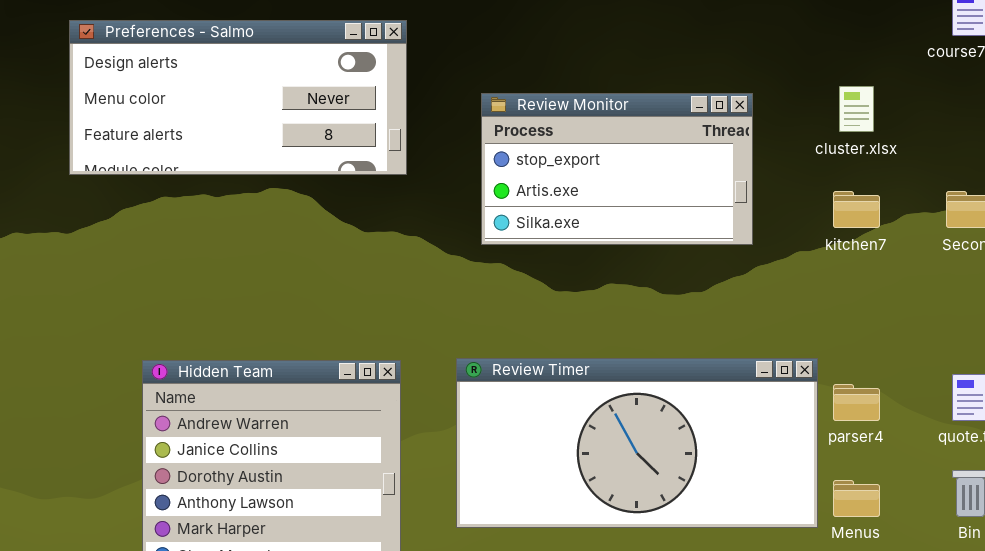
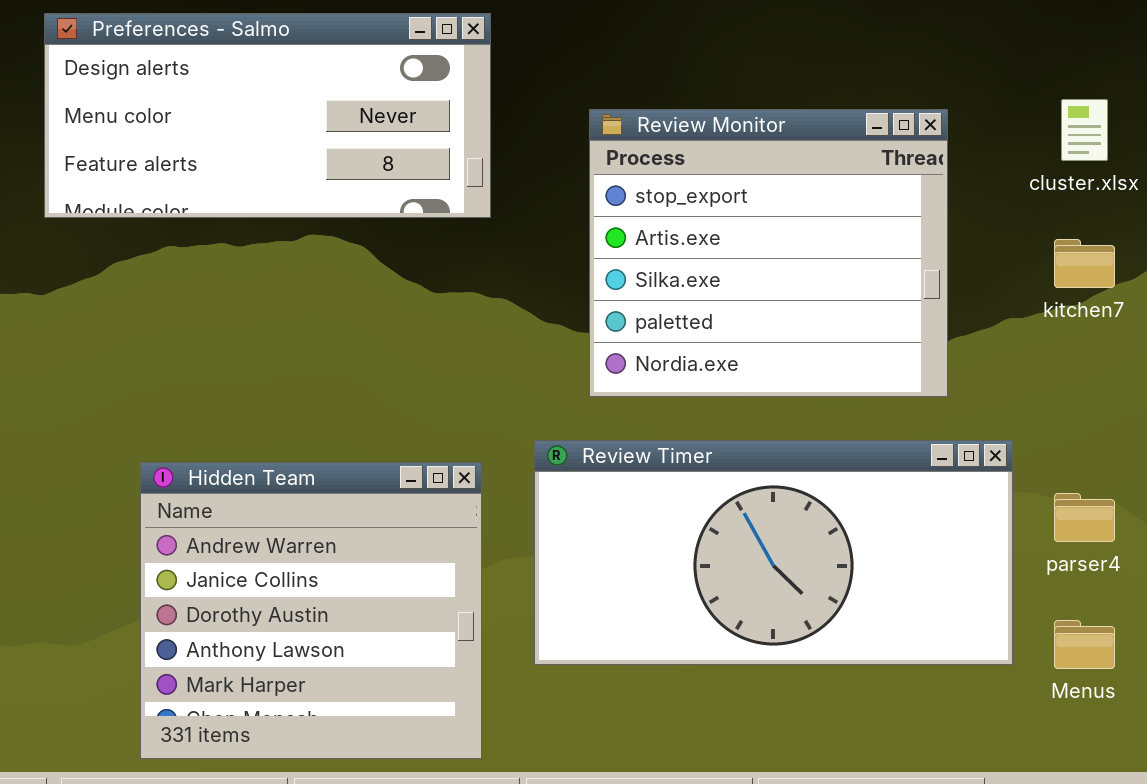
Review Monitor: [481,93,753,245] -> [589,109,948,397], resized
Review Timer: [456,358,818,528] -> [534,440,1013,665], moved

